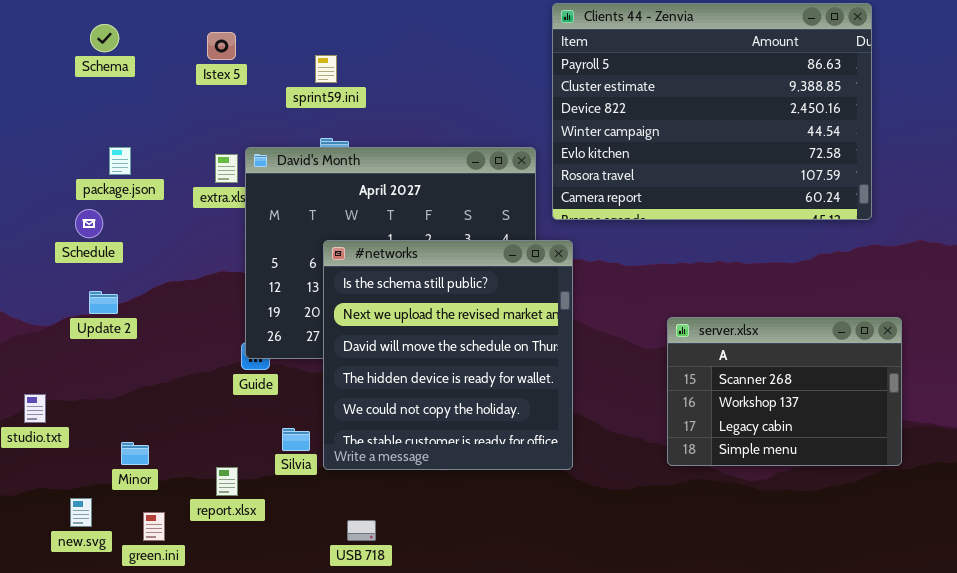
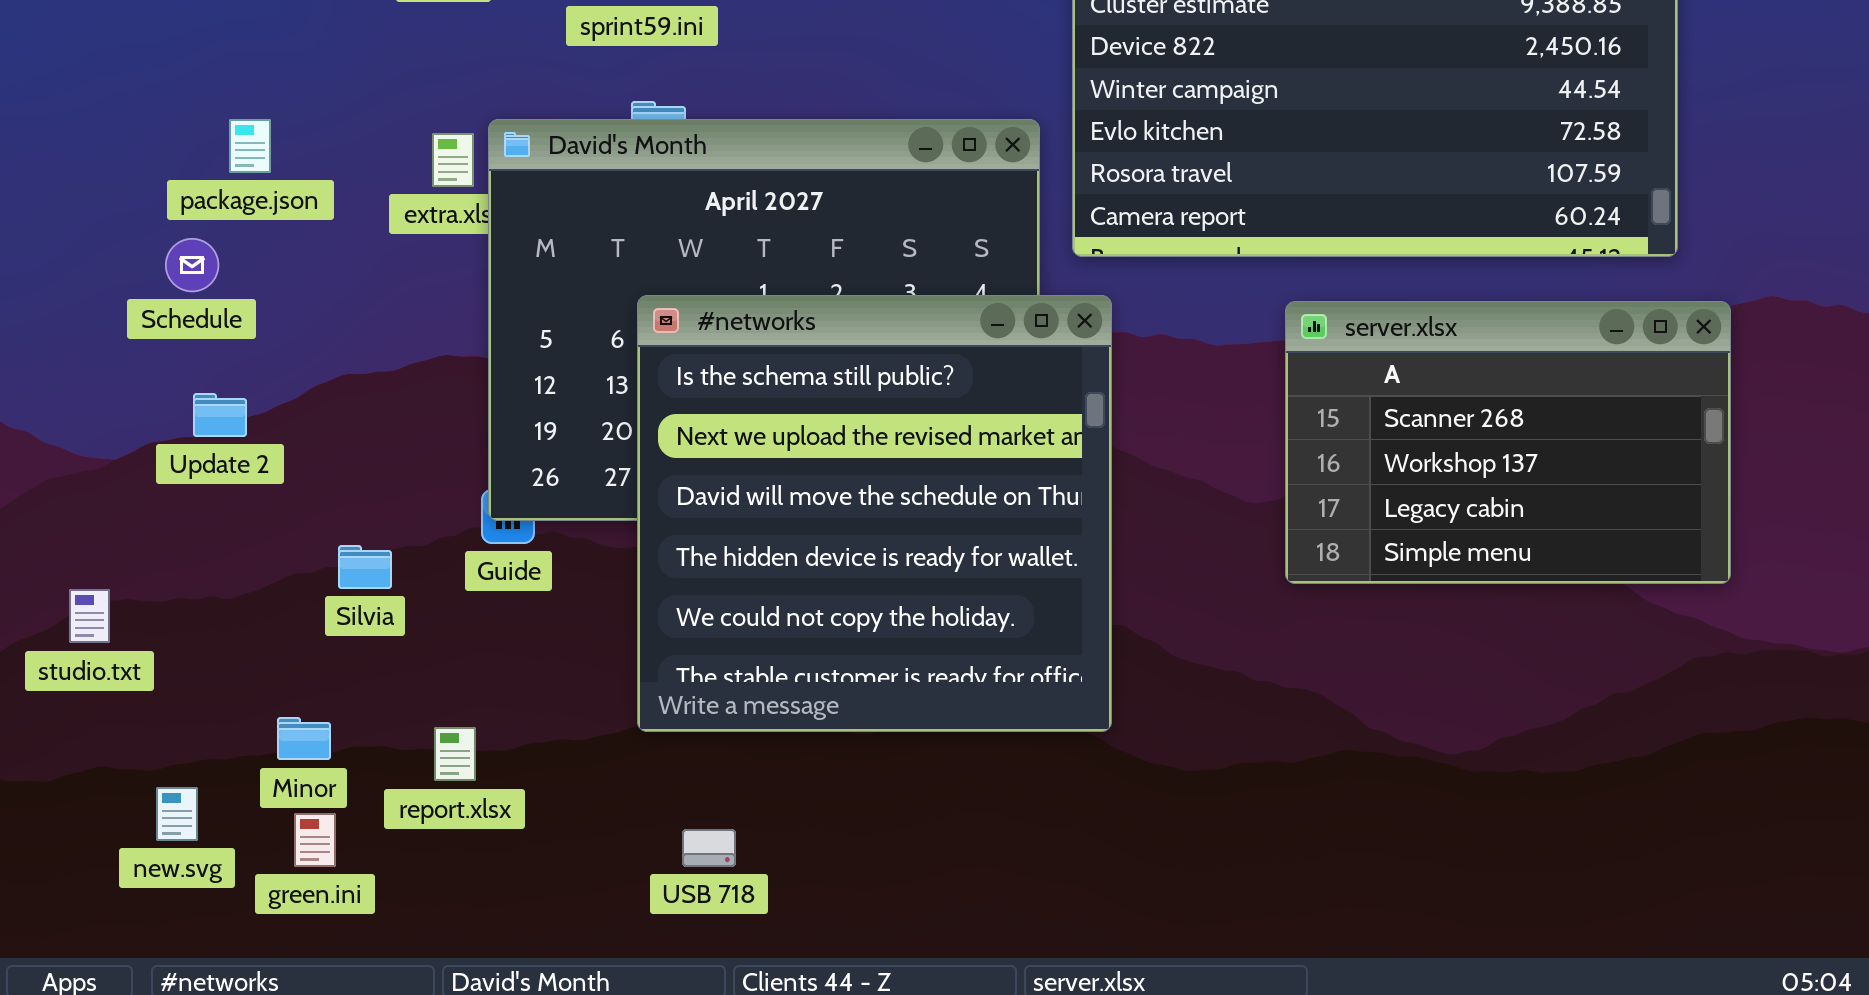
server.xlsx: [667,317,902,466] -> [1285,301,1731,584], moved
Silvia: [282,428,310,451] -> [338,545,392,589], moved
Minor: [121,442,149,465] -> [277,717,331,760], moved

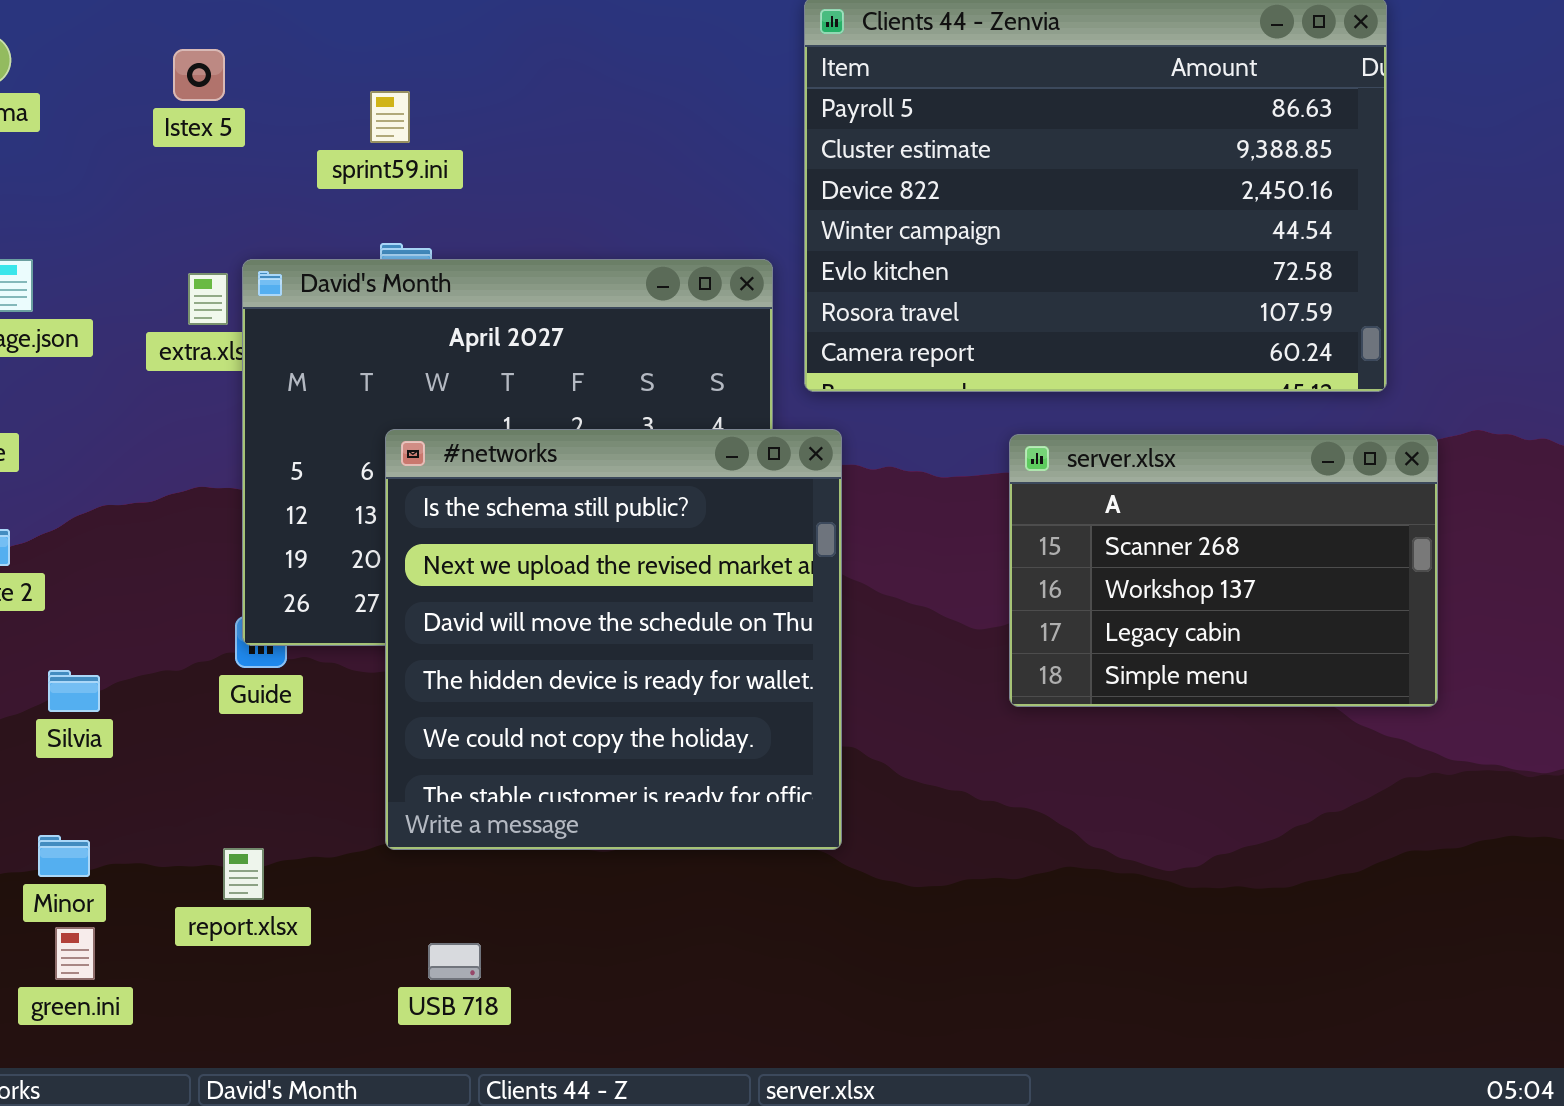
Silvia: [338,545,392,589] -> [48,670,100,712], moved
report.xlsx: [434,727,476,781] -> [223,848,264,900], moved

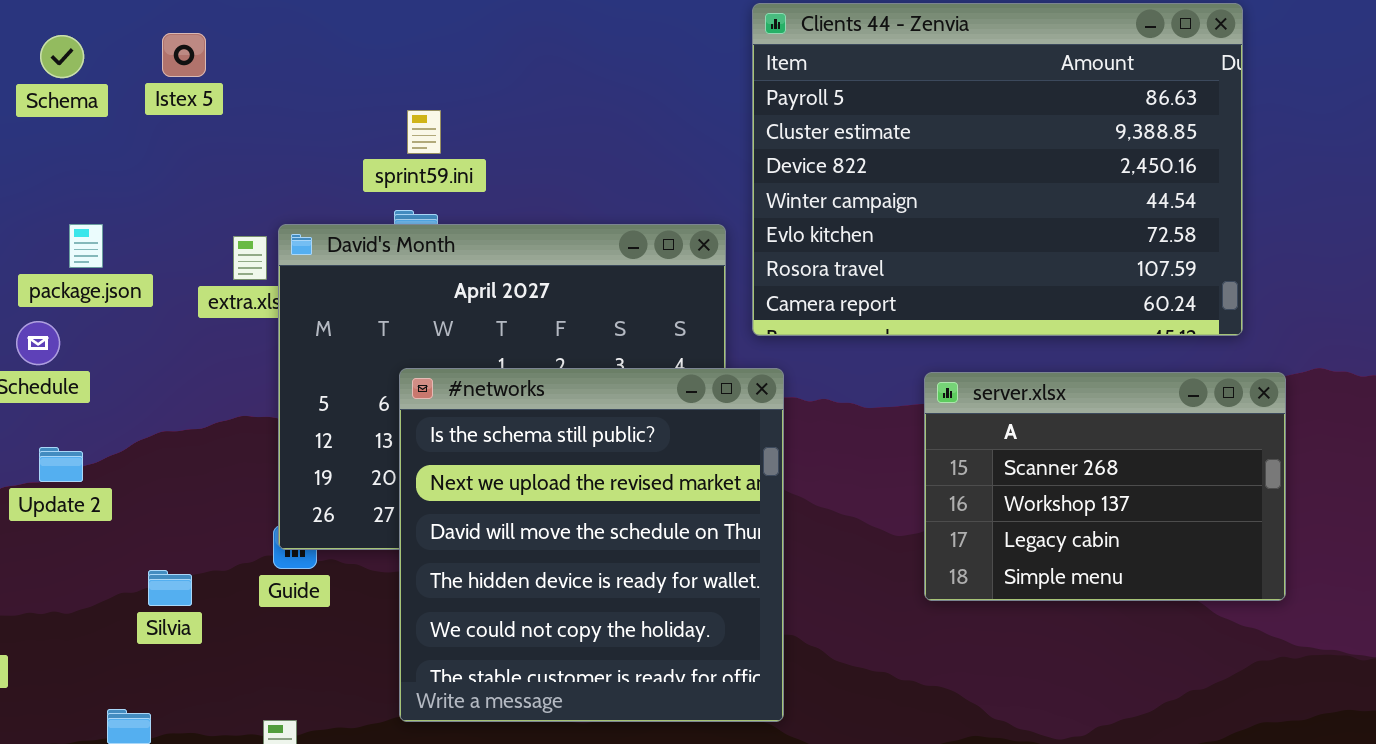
Istex 5: [173,49,225,101] -> [162,33,206,77], moved
sprint59.ini: [370,91,410,143] -> [407,110,441,154], moved
Silvia: [48,670,100,712] -> [148,570,192,606], moved

